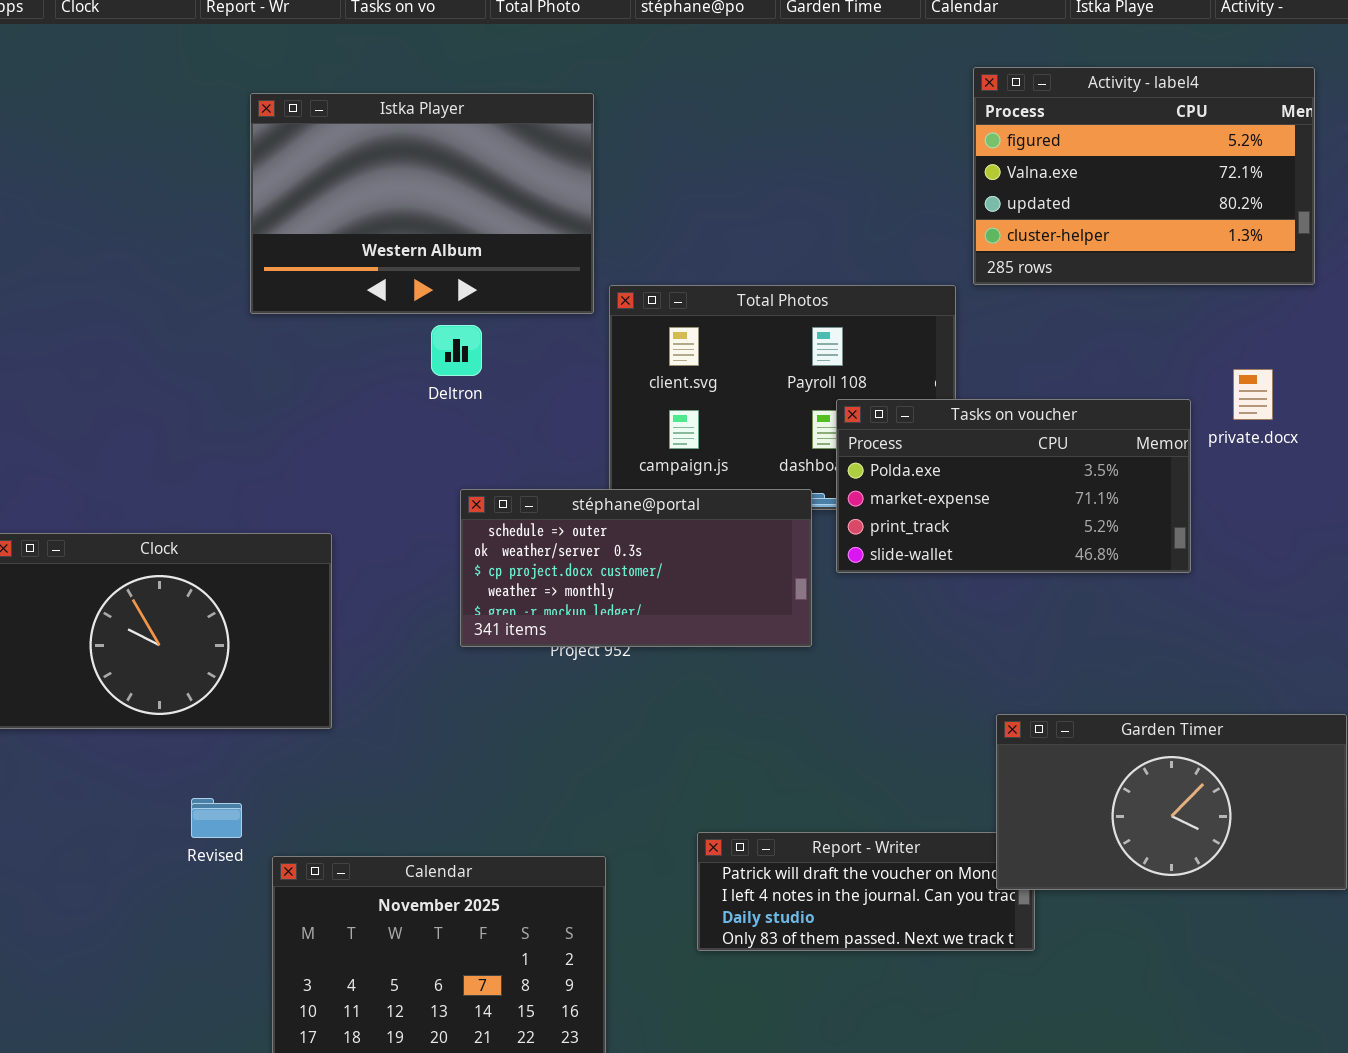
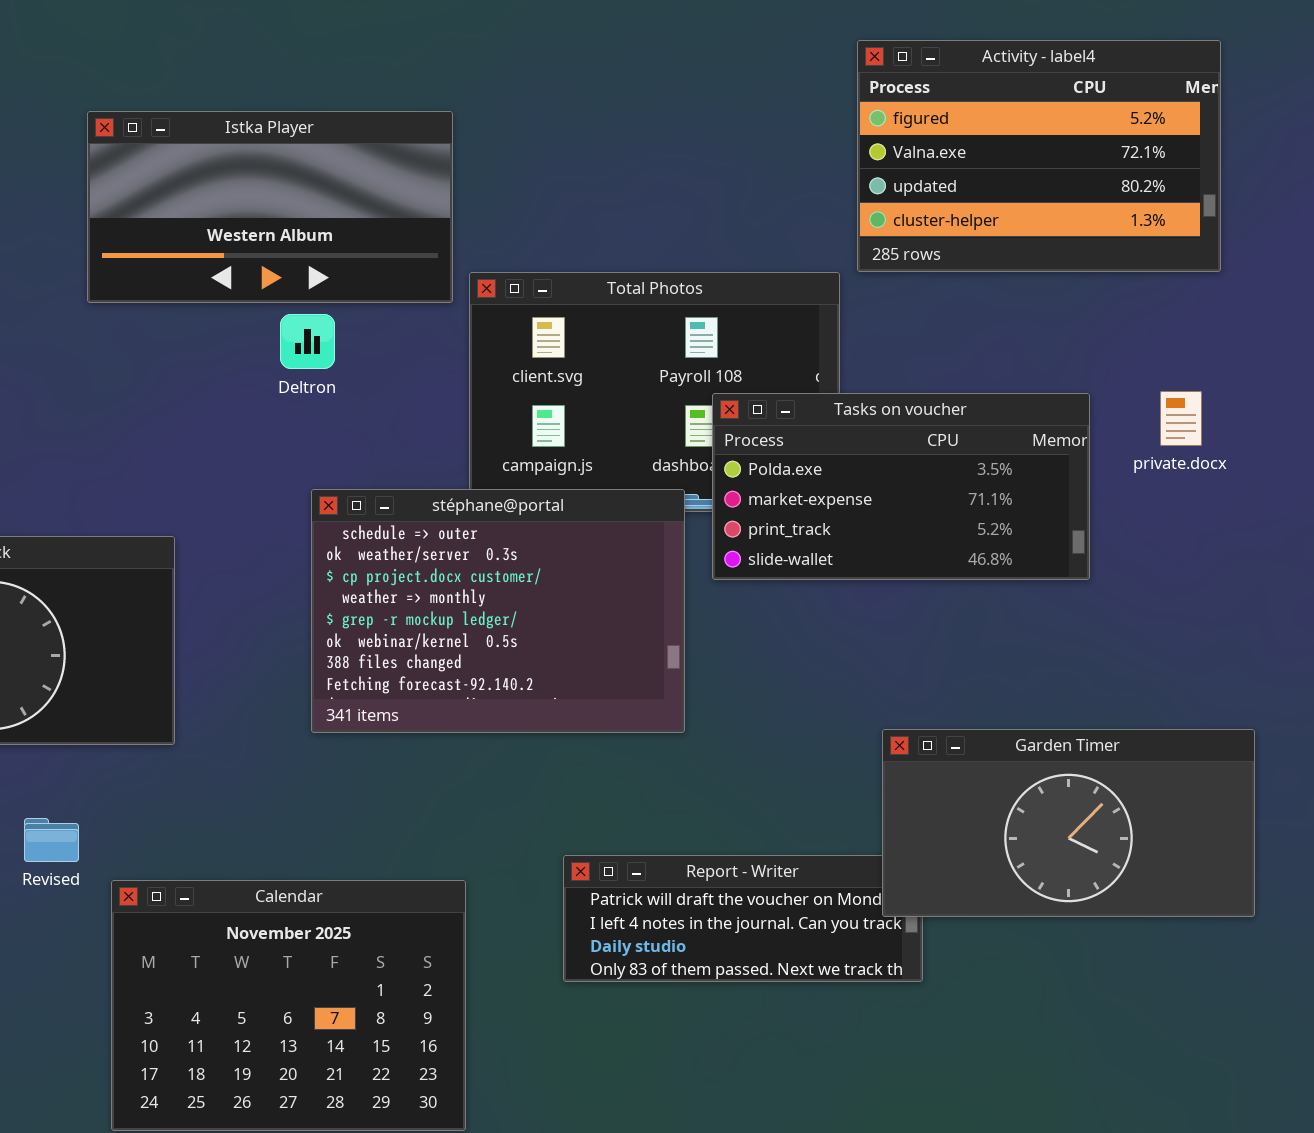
Istka Player: [250,93,594,314] -> [87,111,453,303], resized
private.docx: [1233,369,1273,420] -> [1160,391,1202,446], moved
stéphane@portal: [460,489,812,647] -> [311,489,685,733], resized

